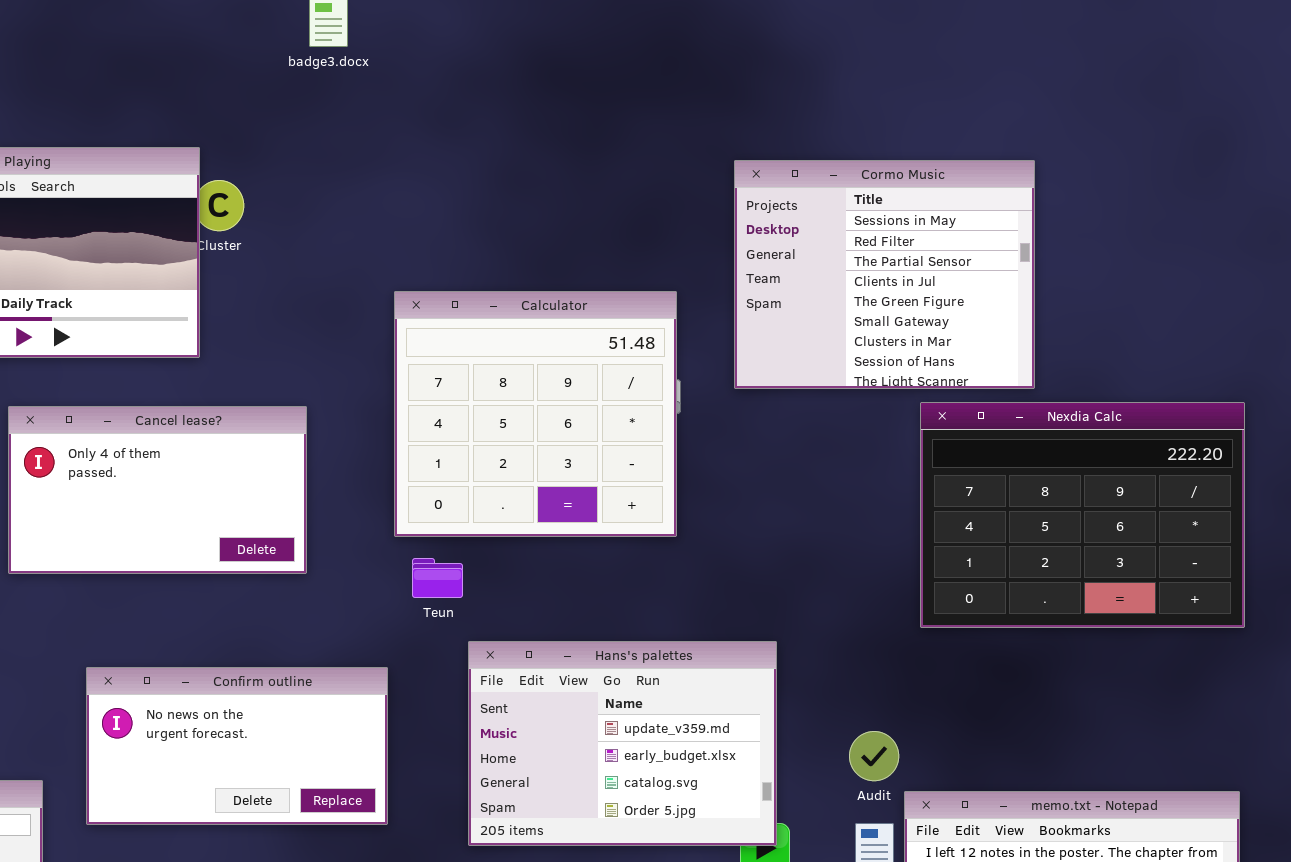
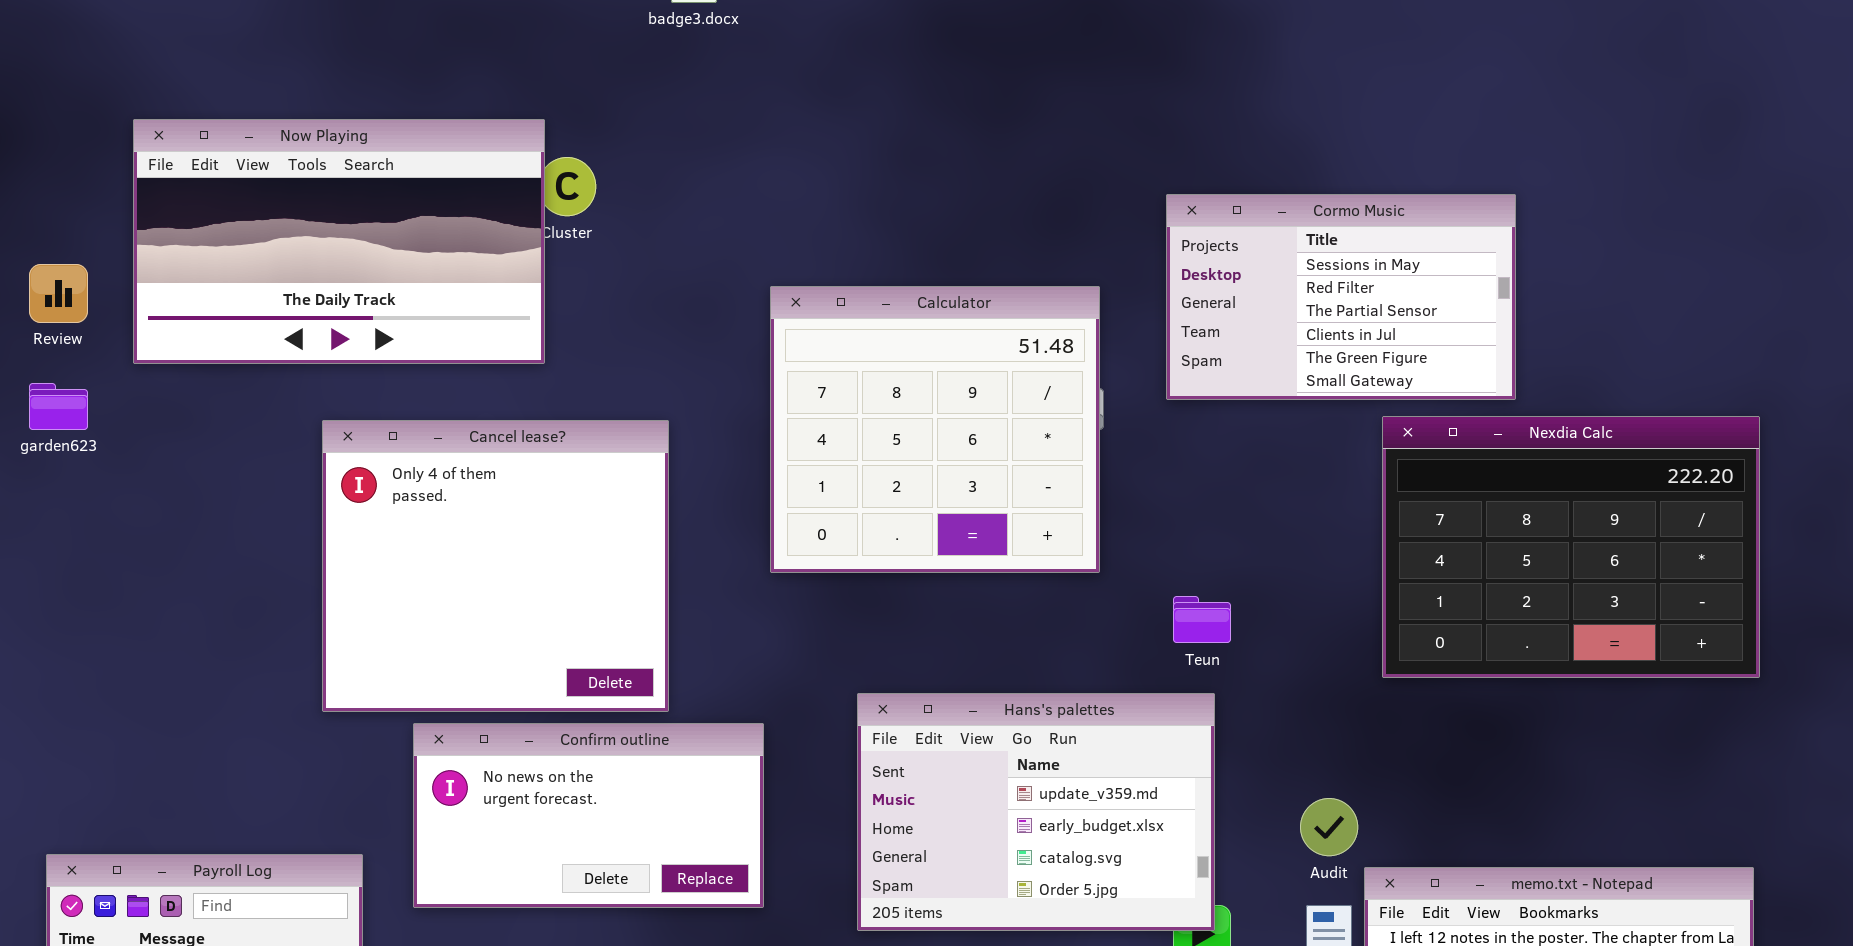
Cormo Music: [734,160,1035,389] -> [1166,194,1516,400], resized
Cancel lease?: [8,406,307,574] -> [322,420,669,712], resized
Teun: [412,558,463,598] -> [1173,596,1231,643], moved

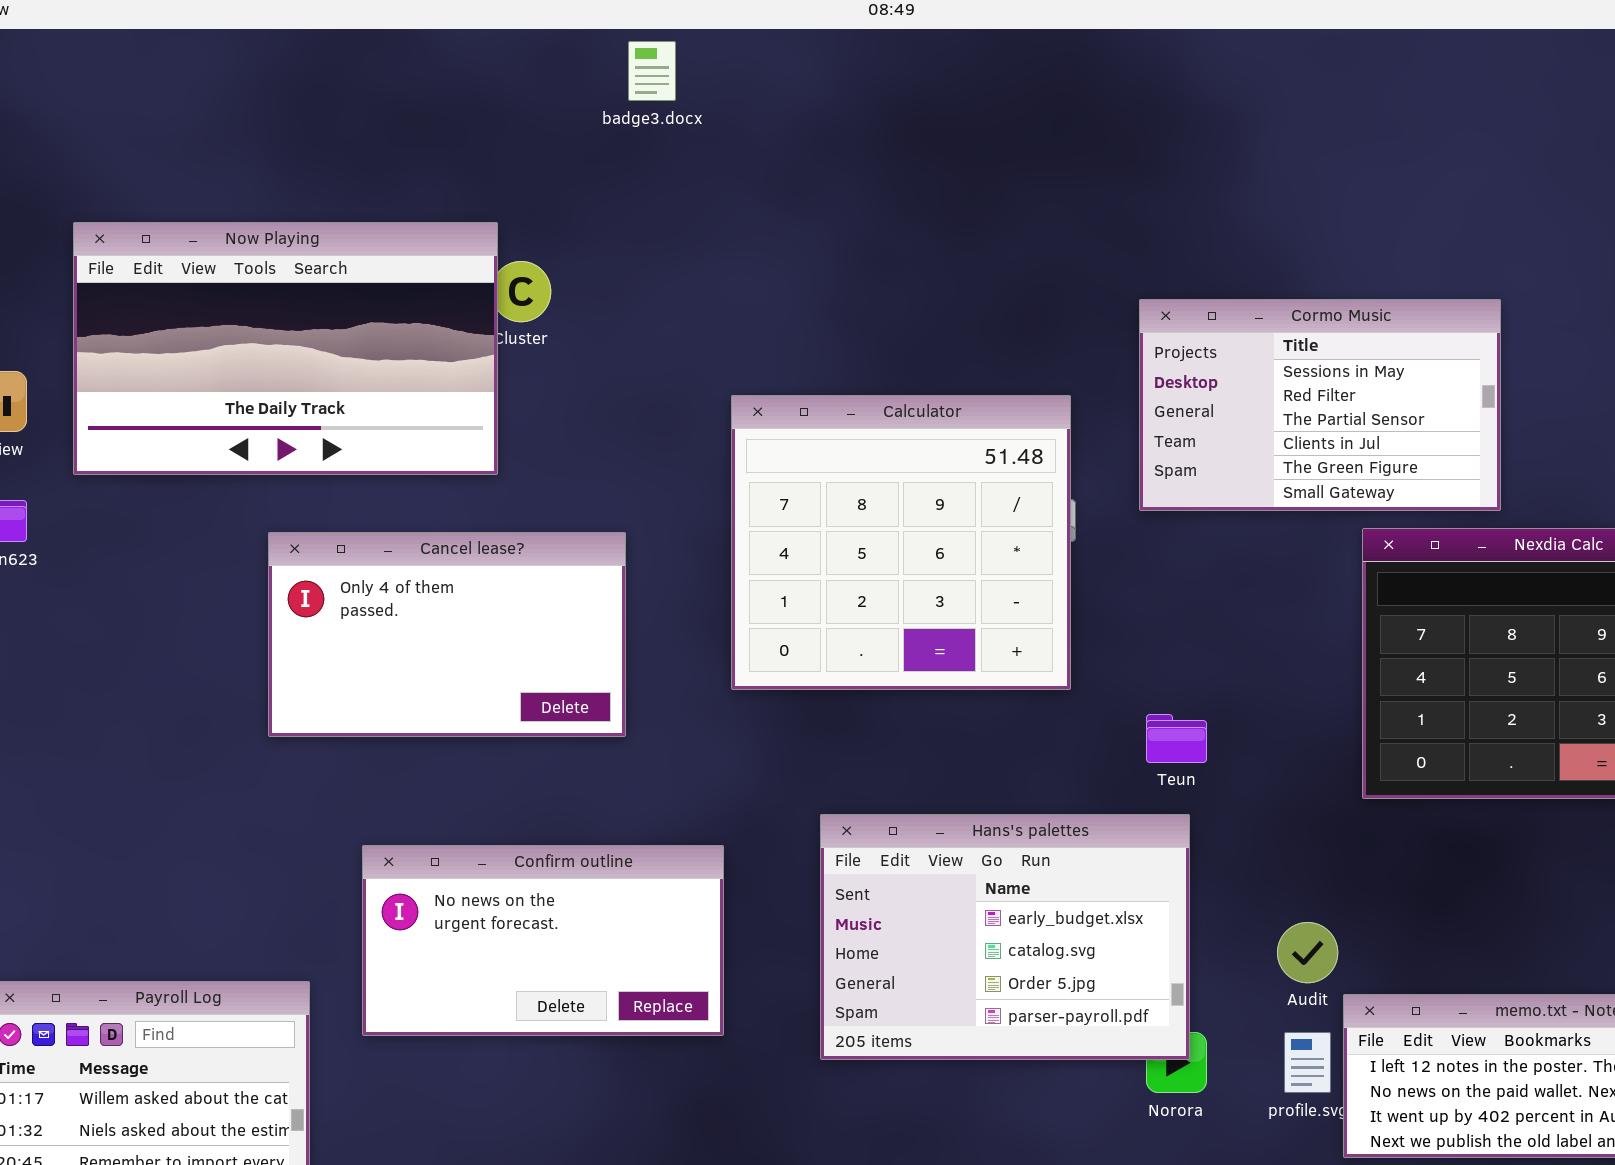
Cancel lease?: [322,420,669,712] -> [268,532,626,737], resized
Hans's palettes: [857,693,1215,931] -> [820,814,1190,1060], scrolled down 1 row

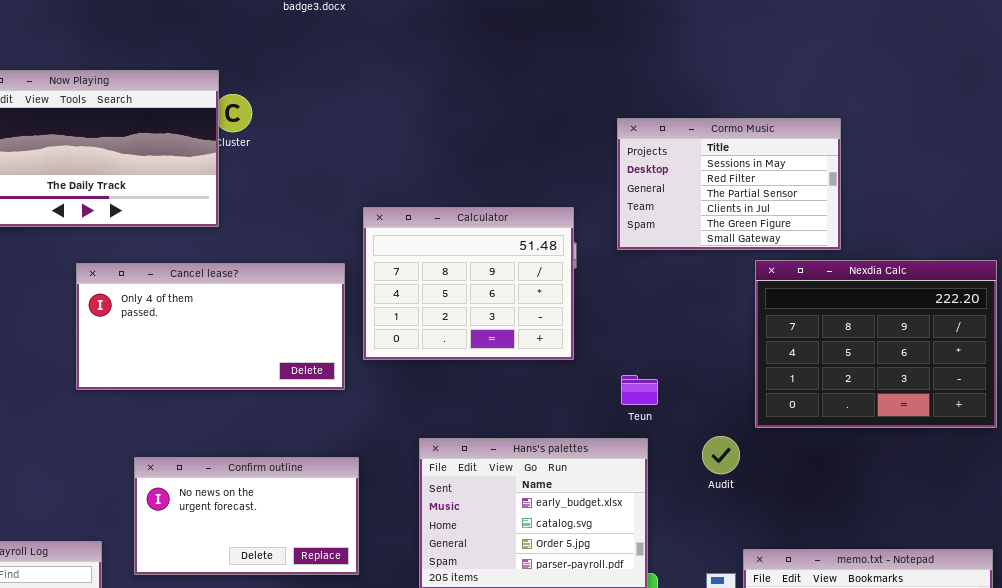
Calculator: [731,395,1071,690] -> [363,207,574,360], resized
Cancel lease?: [268,532,626,737] -> [76,263,345,390], resized
Audit: [1277,922,1338,983] -> [702,436,740,474], moved

